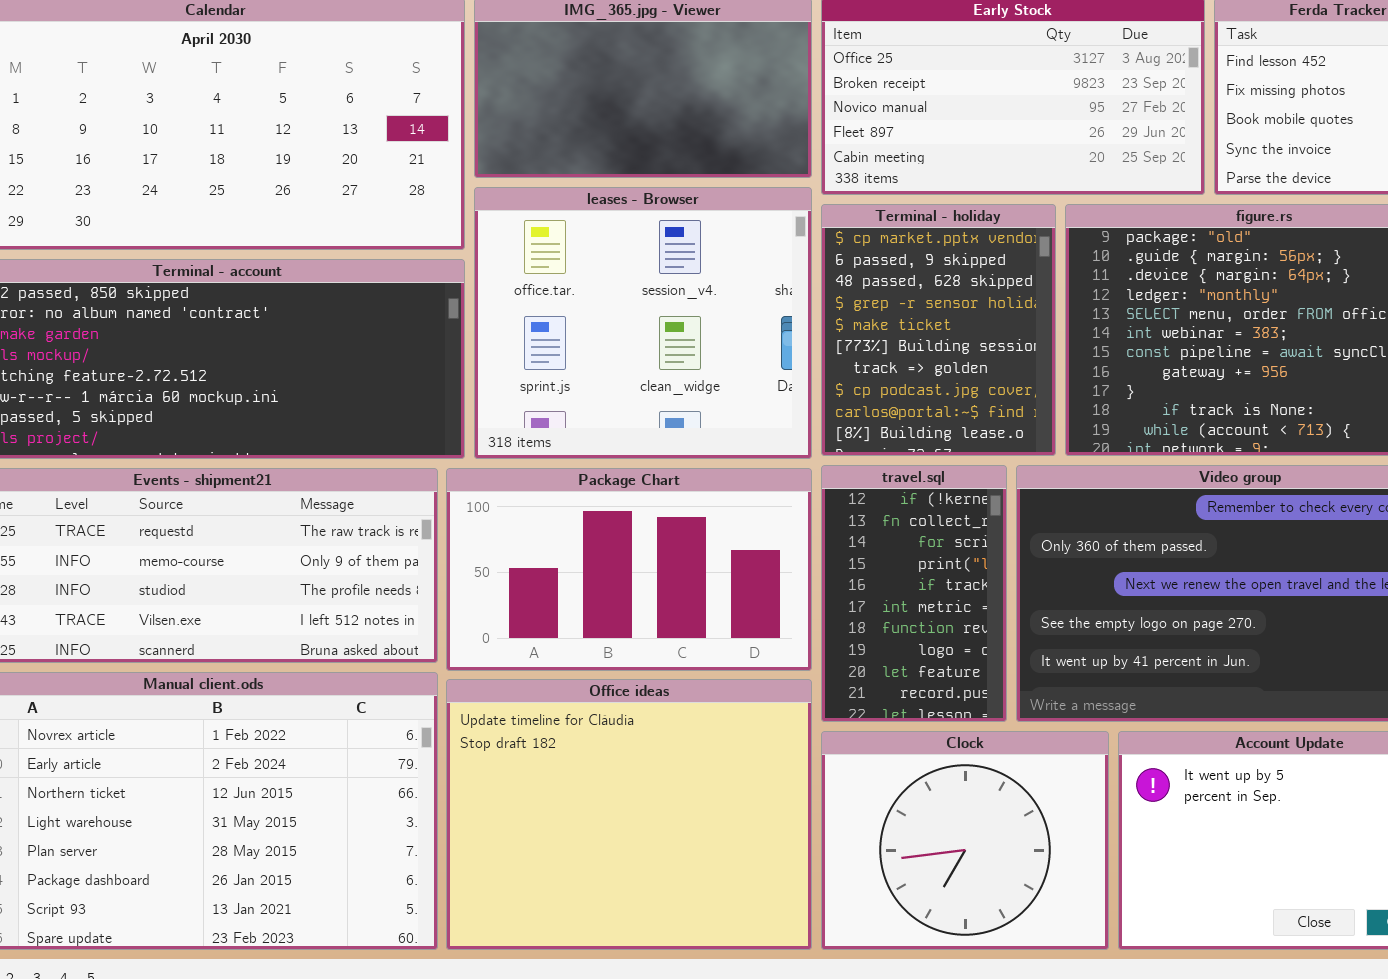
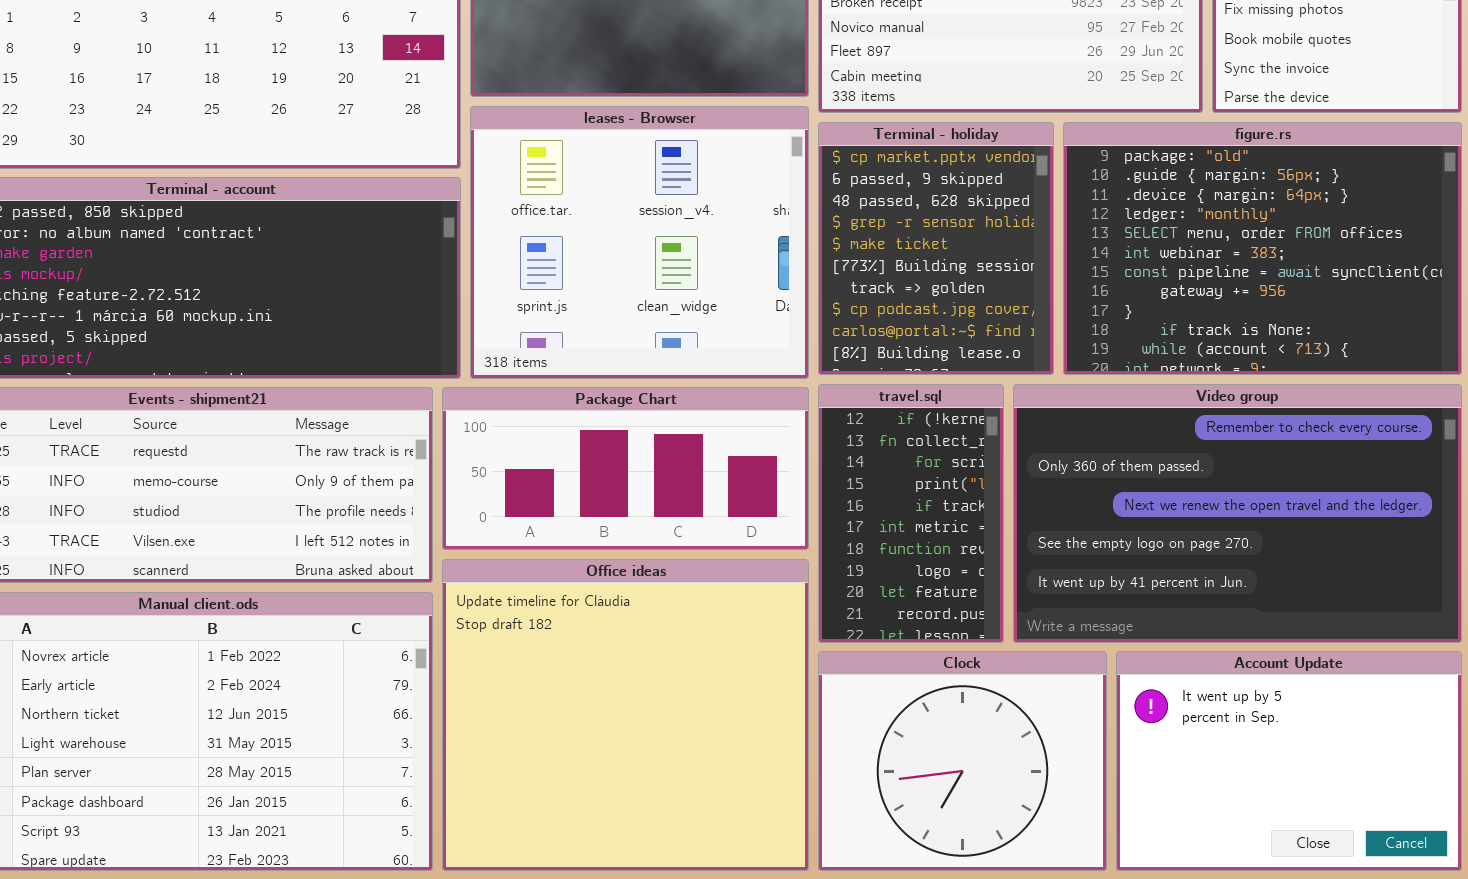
Package Chart: [446,468,812,671] -> [442,387,809,550], resized
Office ideas: [446,679,812,950] -> [442,559,809,871], resized

